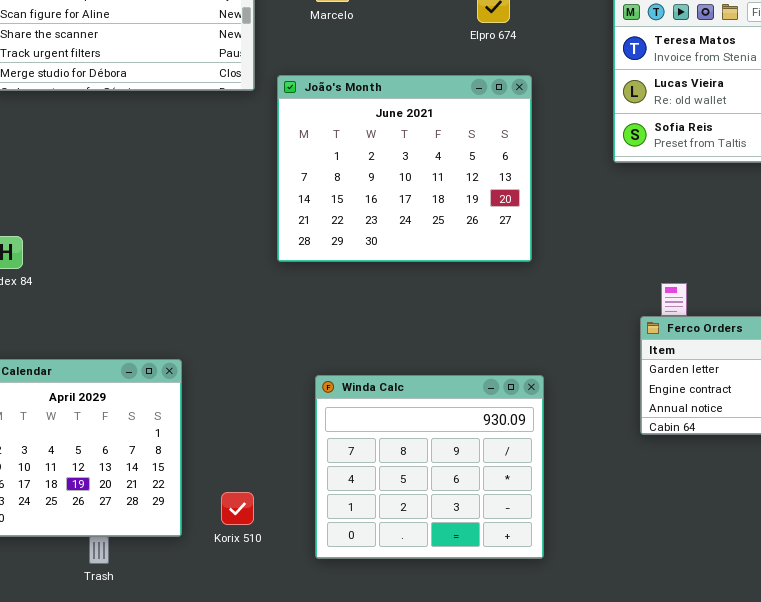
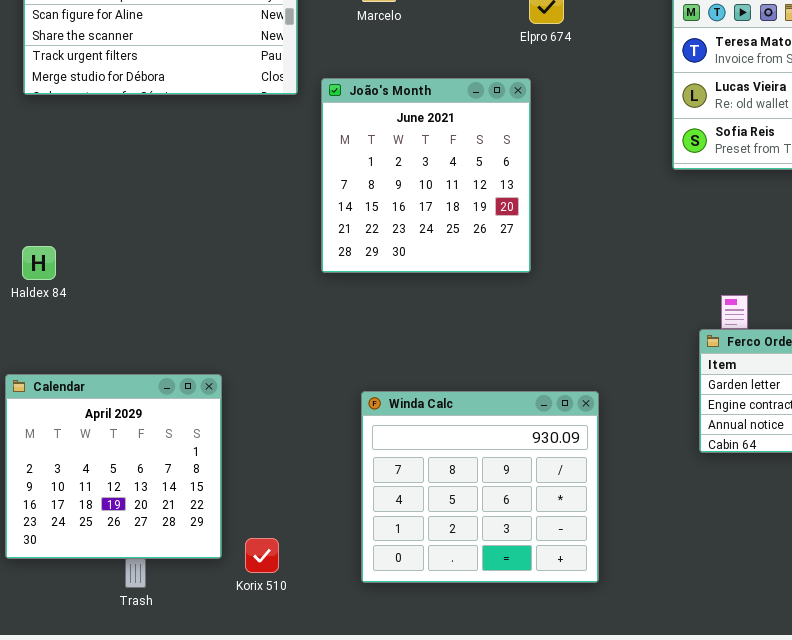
João's Month: [277,75,532,262] -> [321,78,531,273], resized
Korix 510: [221,492,254,525] -> [245,538,279,573], moved

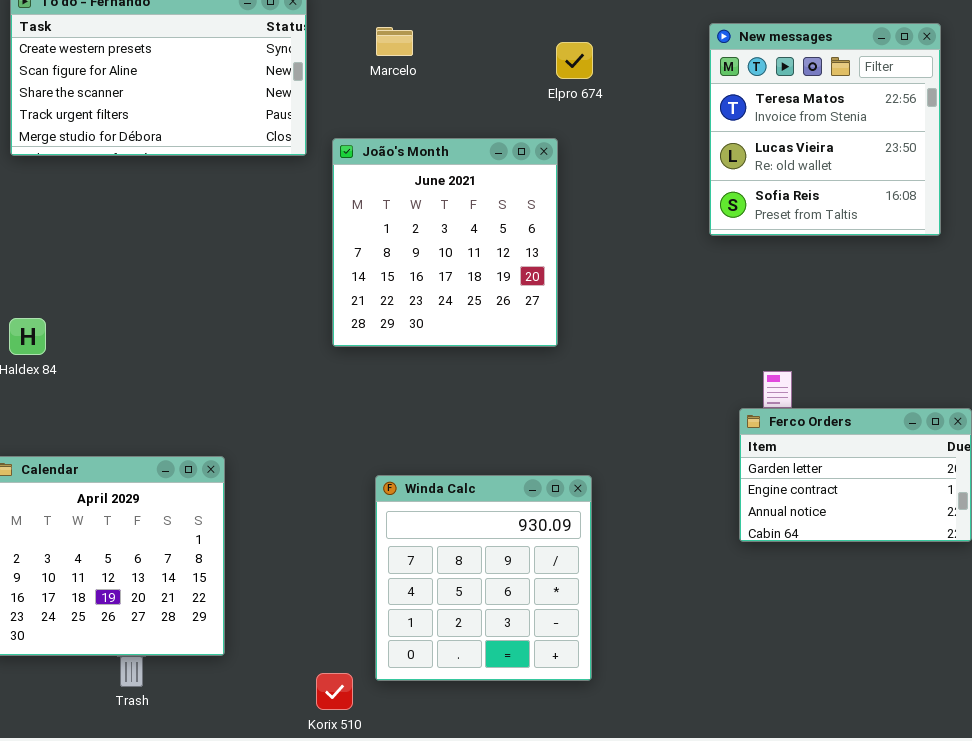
Winda Calc: [361,391,599,583] -> [375,475,592,681], resized
Korix 510: [245,538,279,573] -> [316,673,353,710], moved

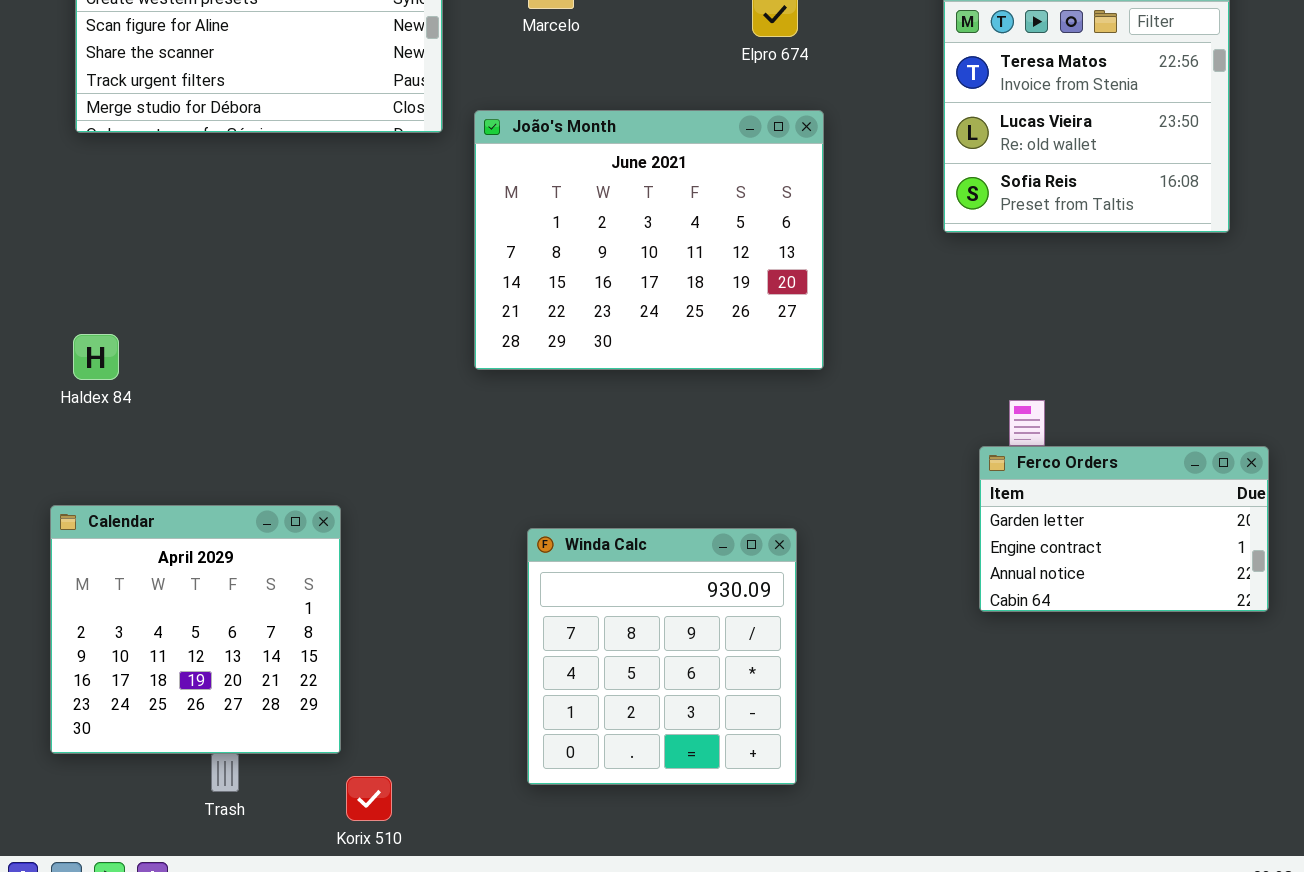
João's Month: [332,138,558,347] -> [474,110,824,370], resized
Korix 510: [316,673,353,710] -> [346,776,392,821], moved

